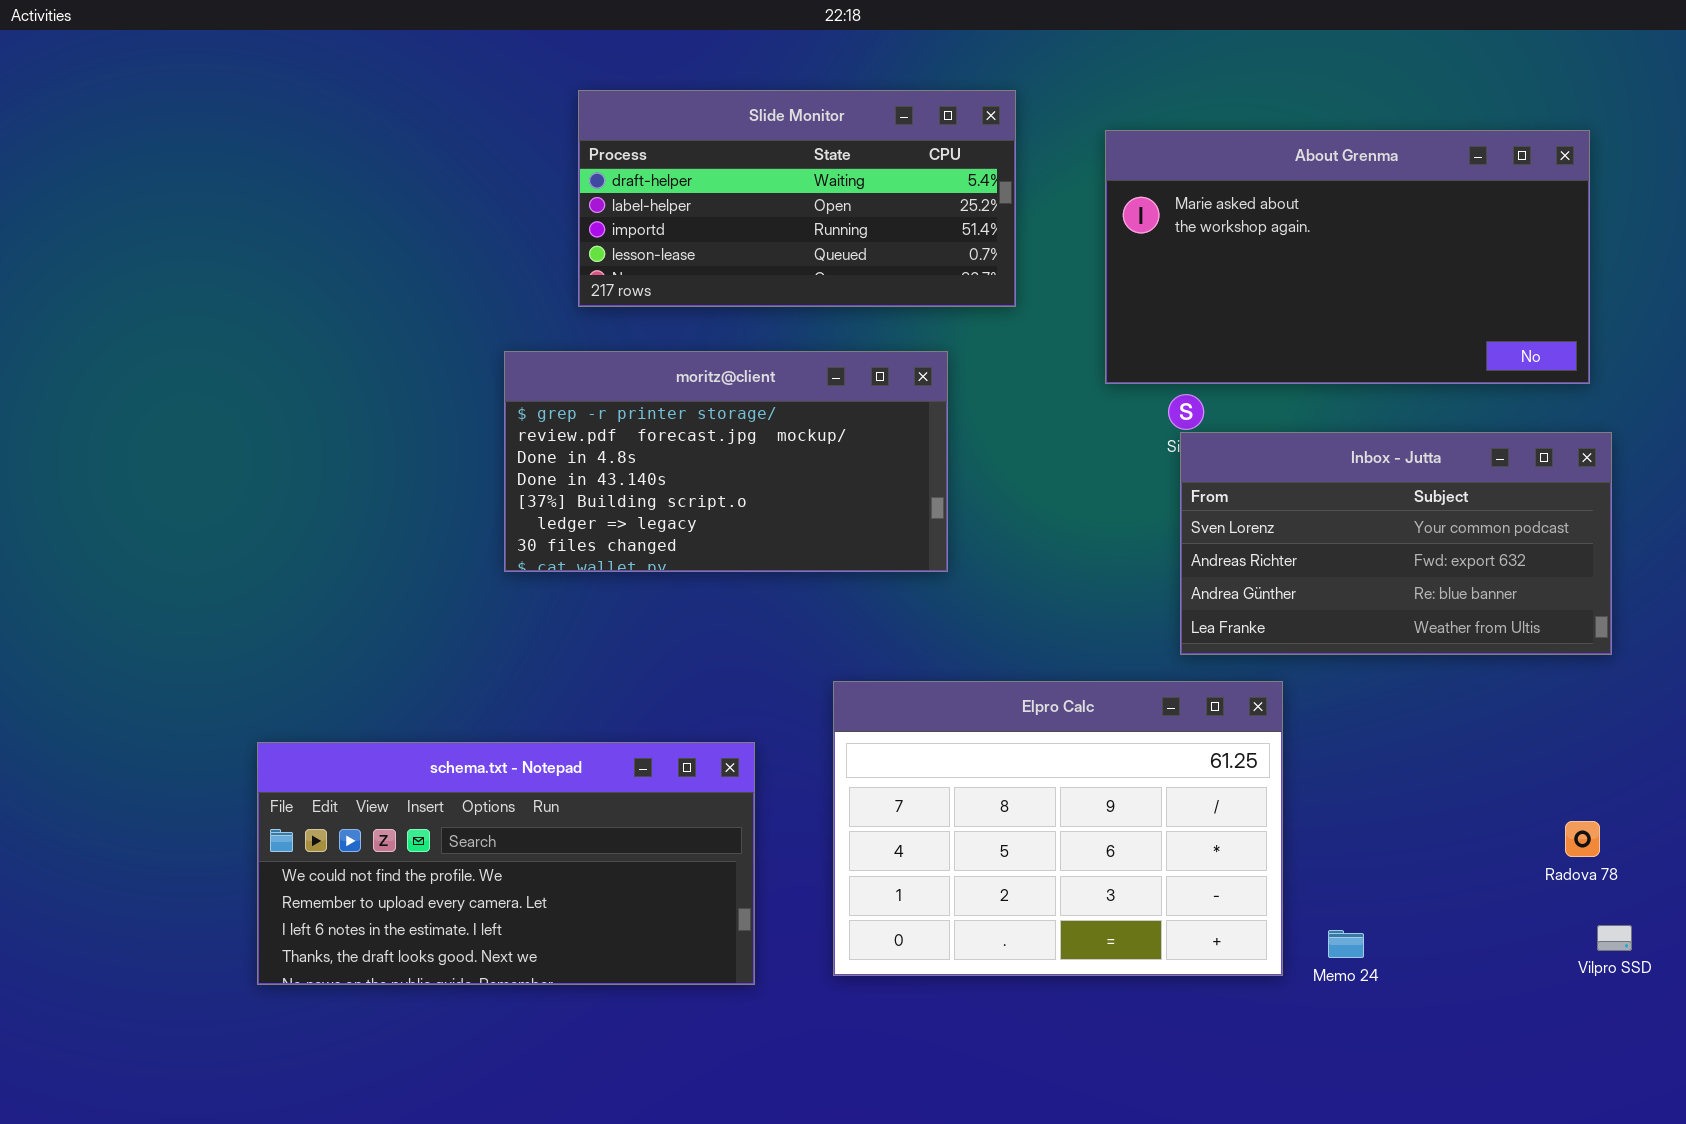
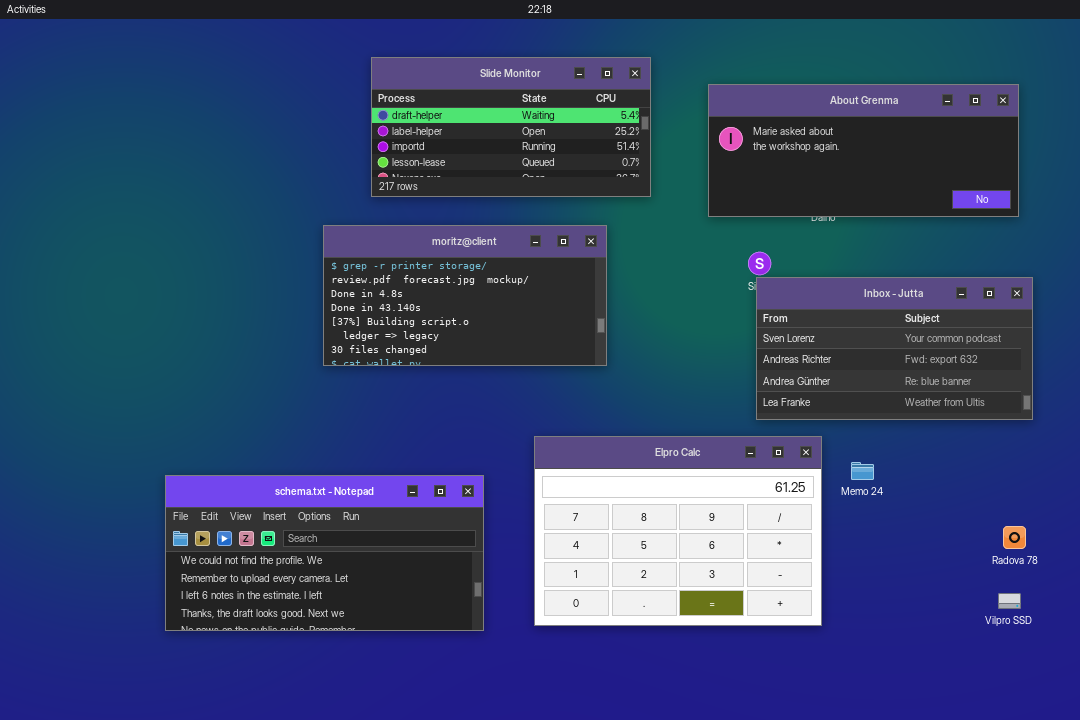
About Grenma: [1105,130,1590,384] -> [708,84,1019,217], resized
Vilpro SSD: [1597,925,1632,951] -> [998,593,1021,609], moved
Memo 24: [1328,930,1364,958] -> [851,462,874,480], moved

